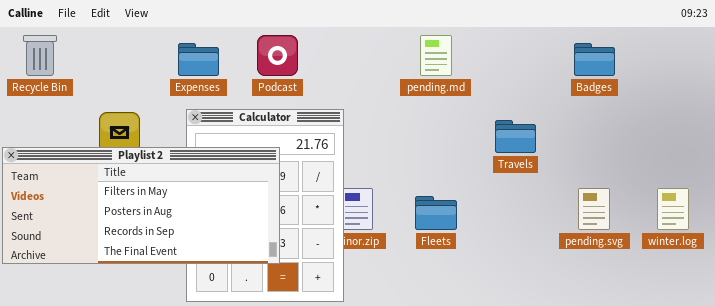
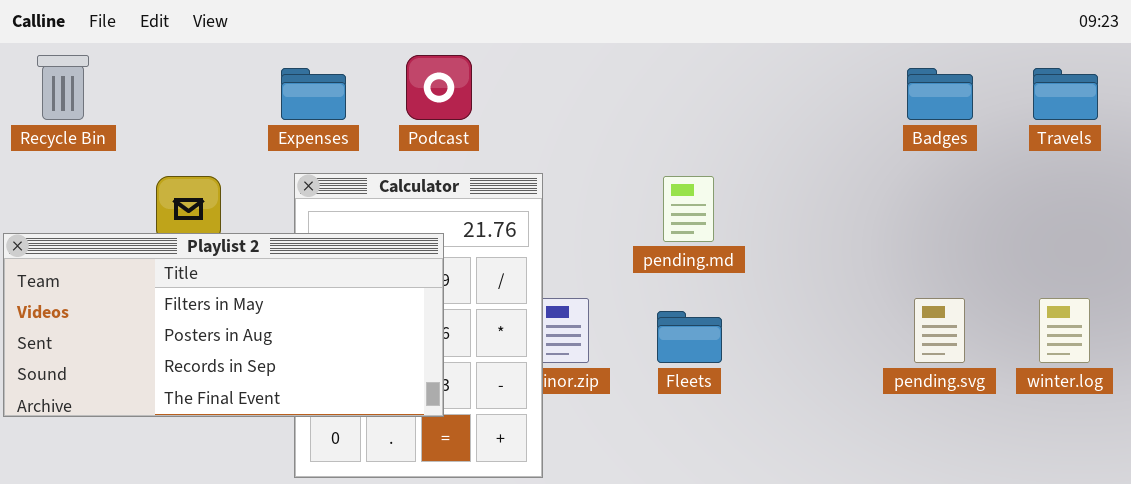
pending.md: [420,35,452,76] -> [663,176,714,242], moved
Travels: [495,120,536,153] -> [1033,68,1098,120], moved

